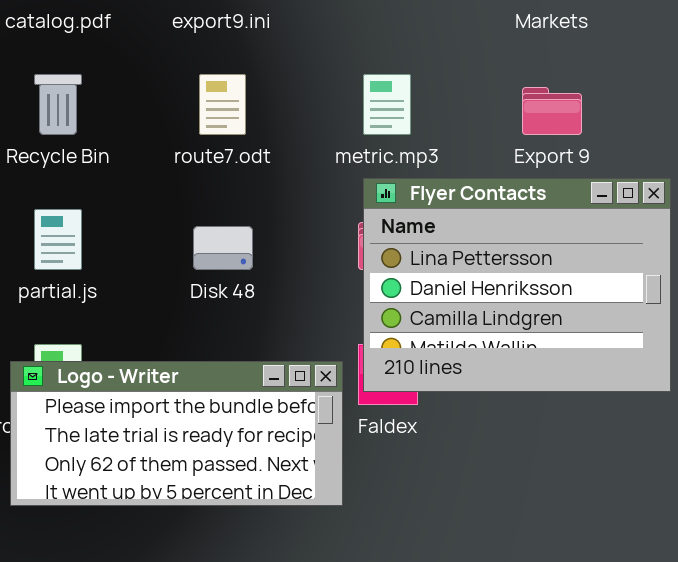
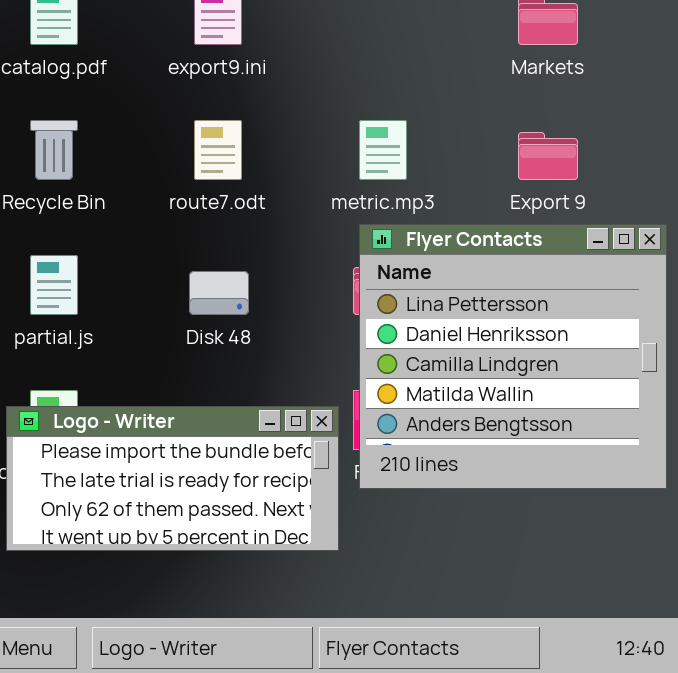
Flyer Contacts: [363,178,671,392] -> [359,224,667,489], resized

